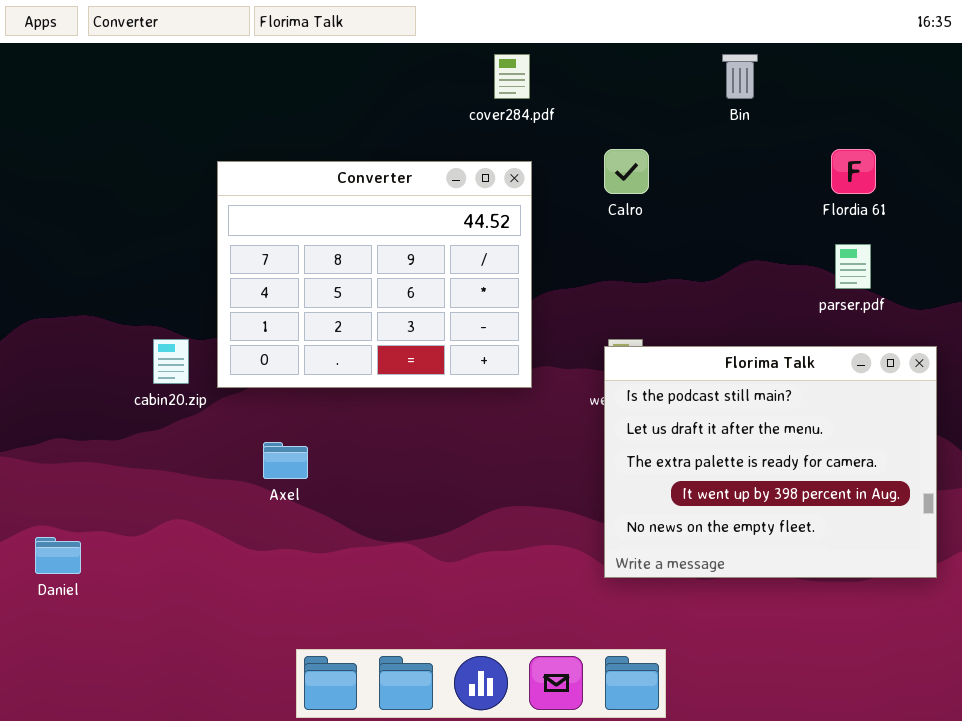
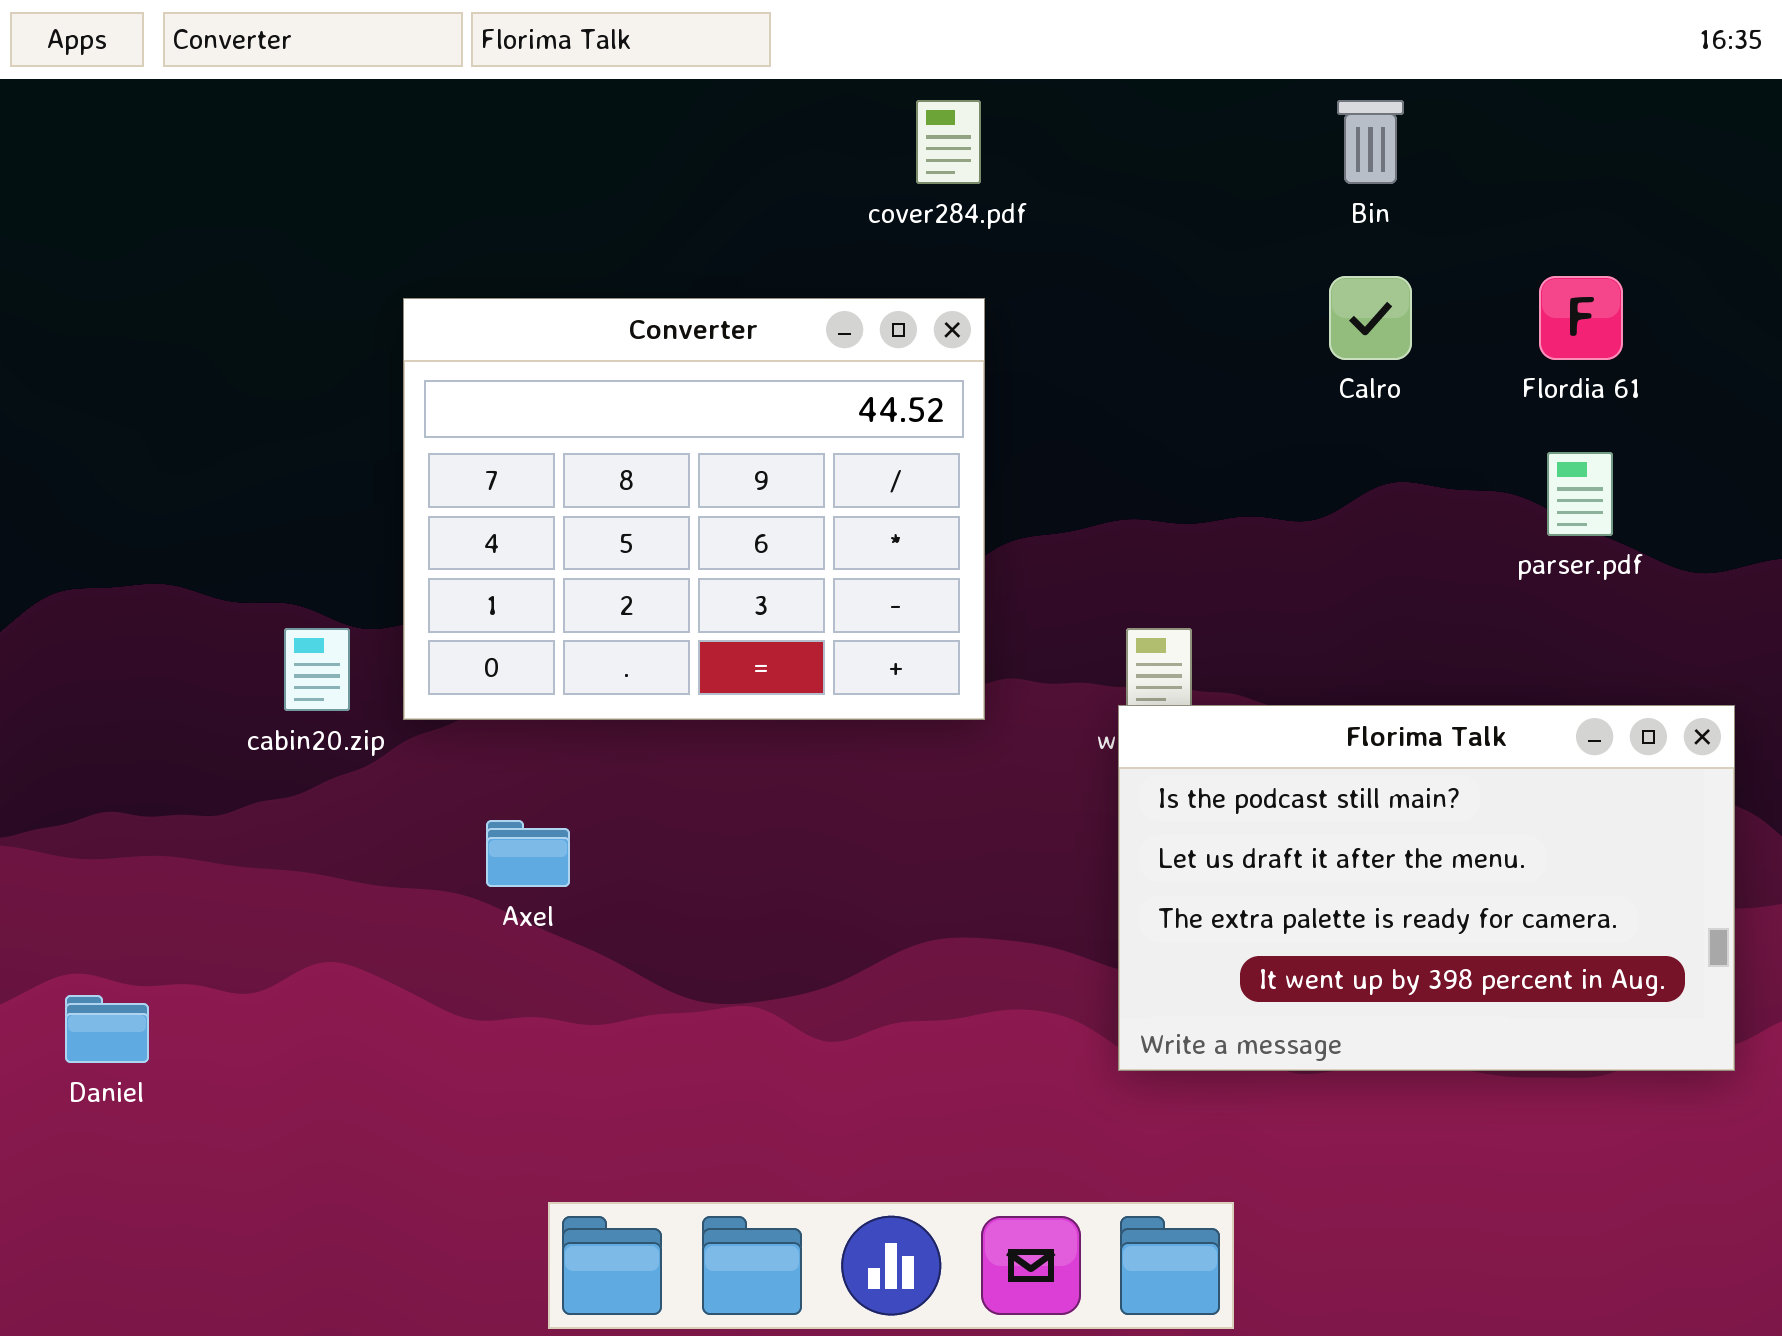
Calro: [604,149,649,194] -> [1329,276,1412,360], moved
Florima Talk: [604,346,937,578] -> [1118,705,1735,1071], resized

